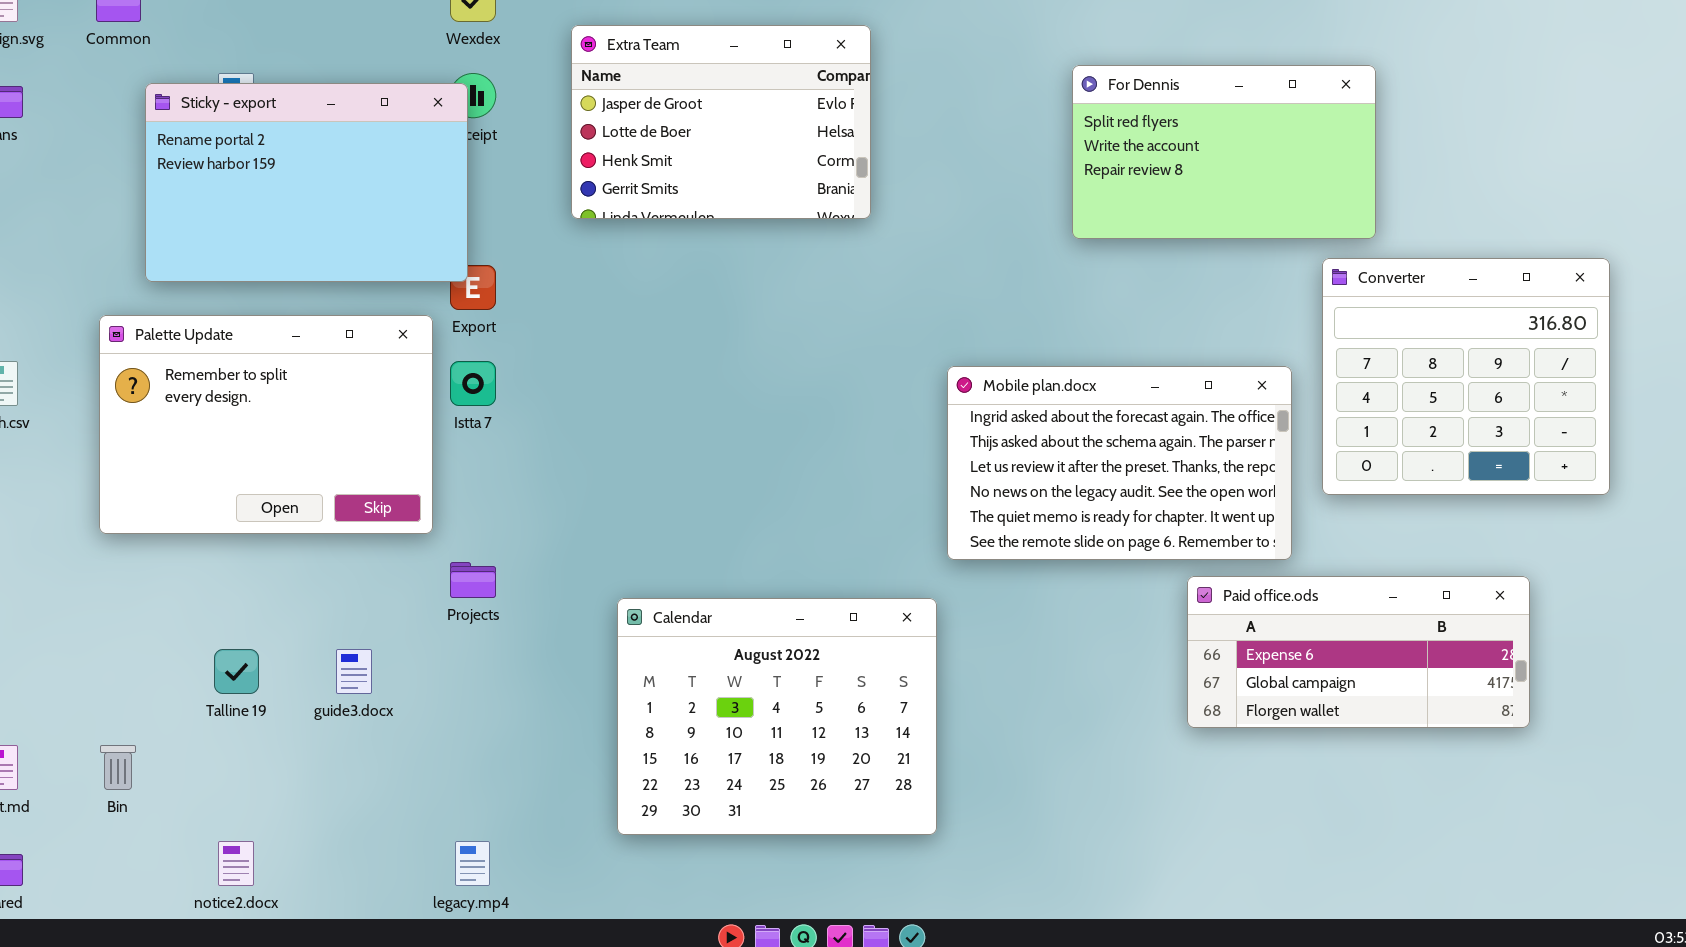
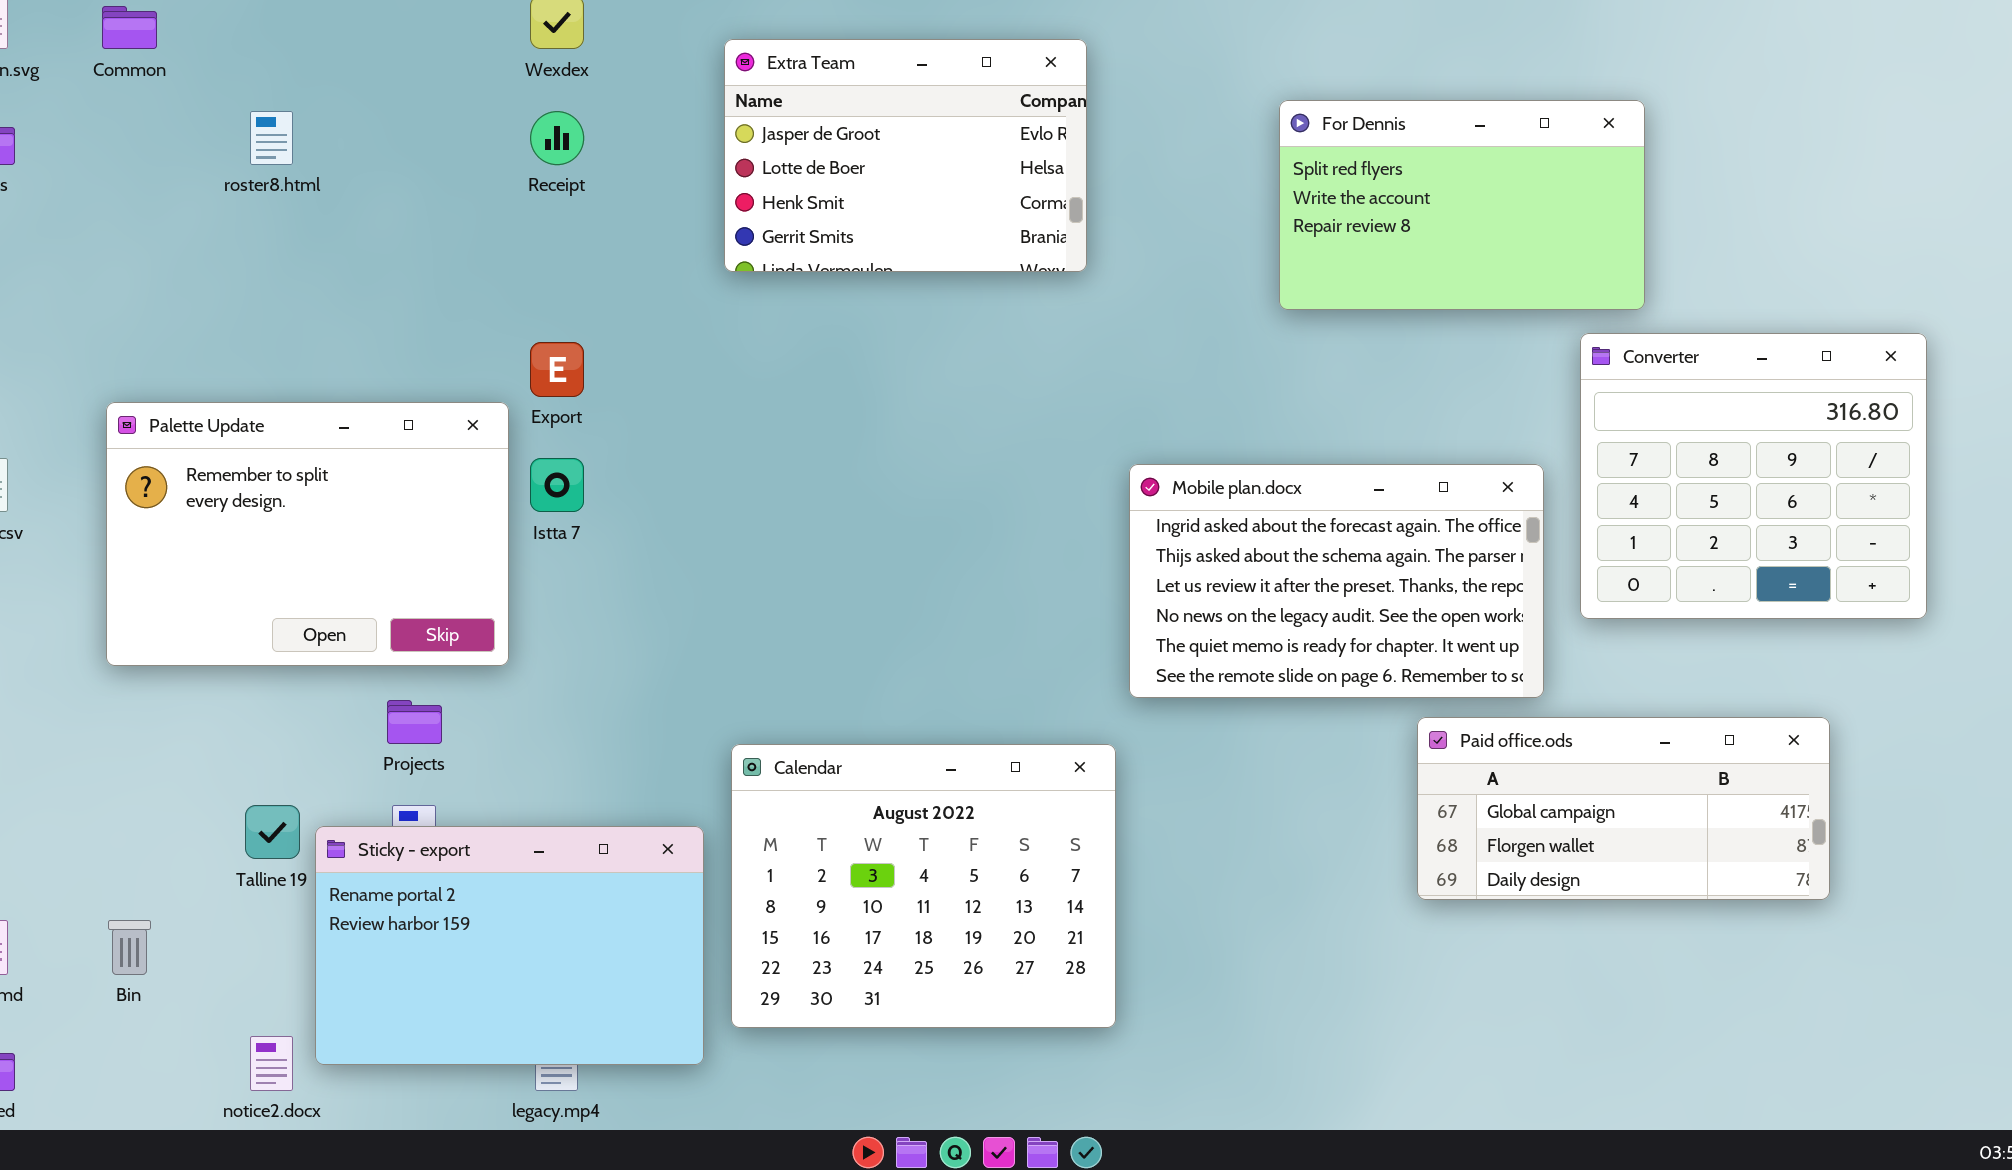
Extra Team: [571,25,871,219] -> [724,39,1087,272], moved
Sticky - export: [145,83,468,282] -> [315,826,704,1065], moved
Projects: [450,562,496,598] -> [387,700,442,744], moved
Paid office.ods: [1187,576,1530,728] -> [1417,717,1830,900], scrolled down 1 row

